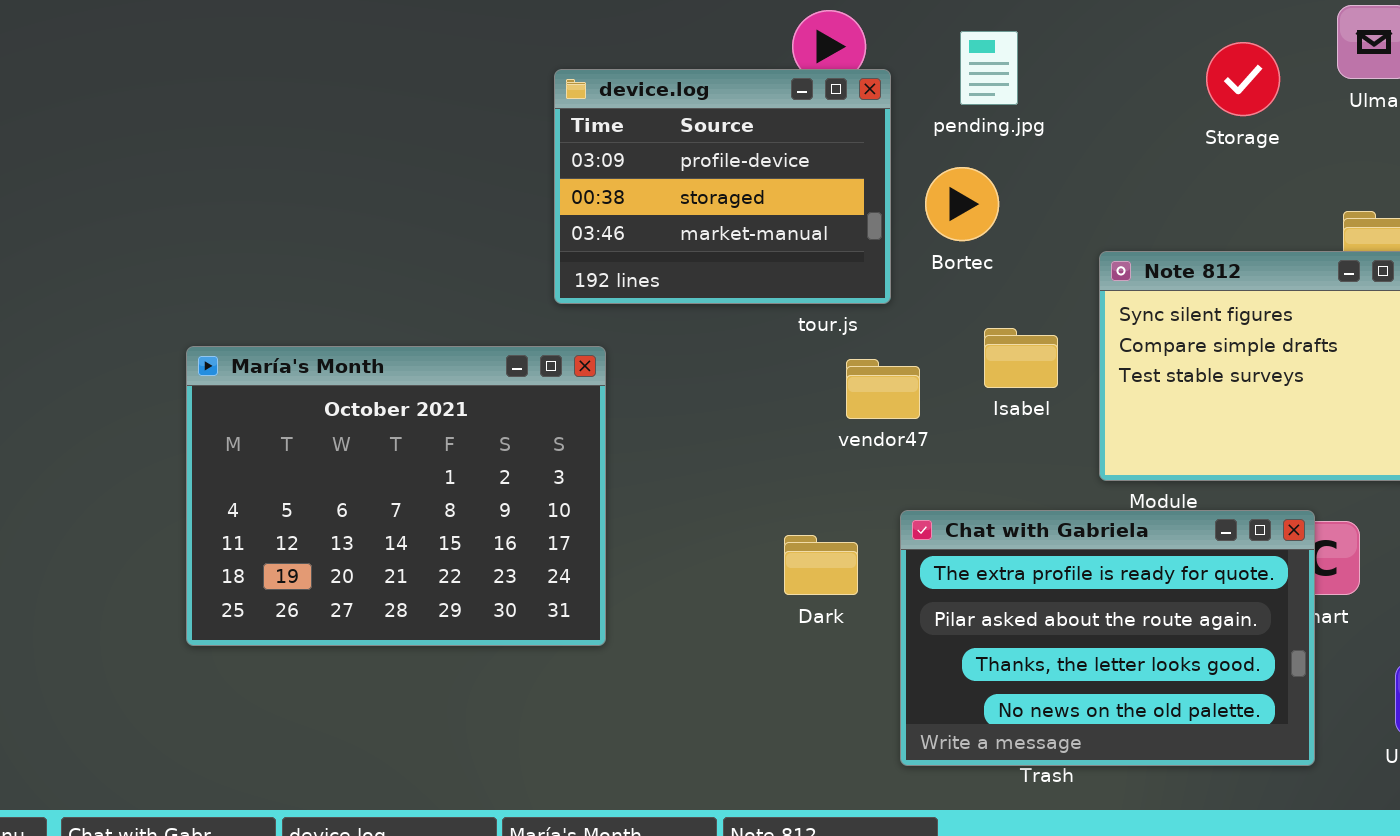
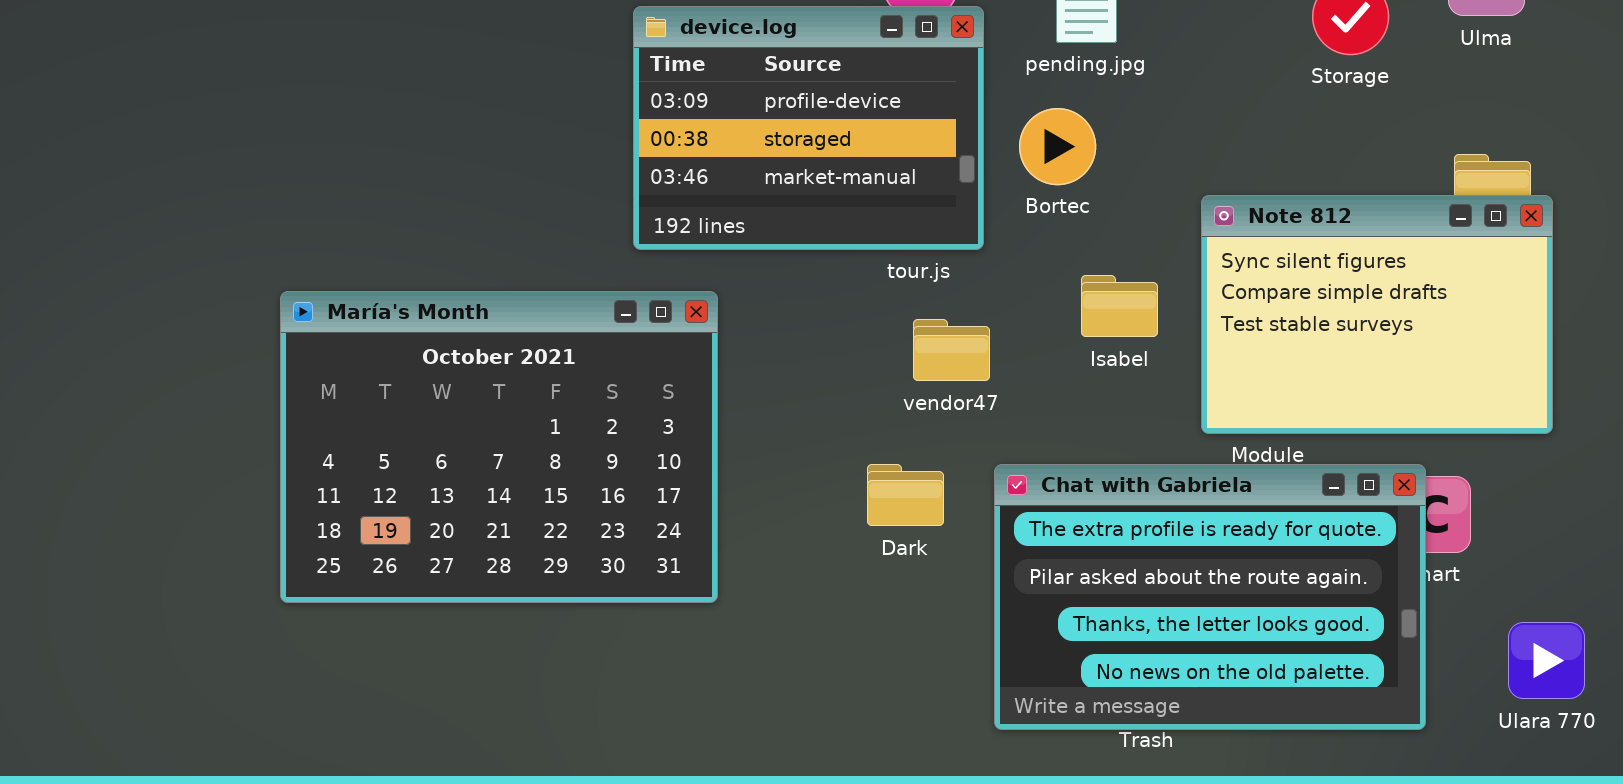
María's Month: [186,346,606,646] -> [280,291,718,603], moved
vendor47: [846,359,920,419] -> [913,319,990,381], moved
Dark: [784,535,858,595] -> [867,464,944,526], moved

